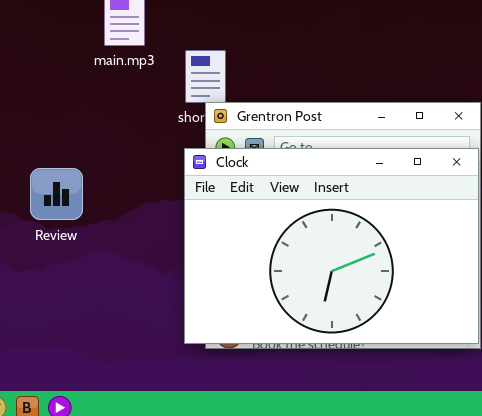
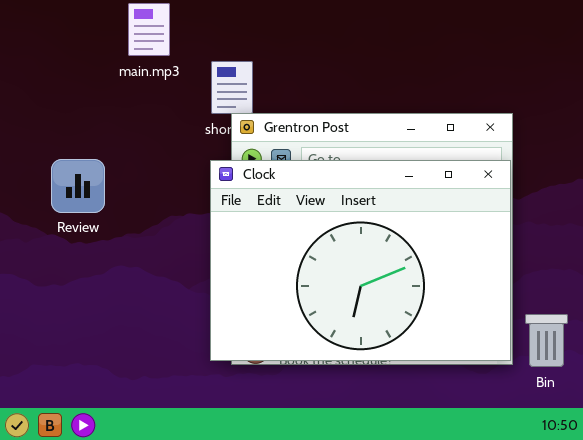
Review: [30,168,83,220] -> [51,159,105,213], moved

